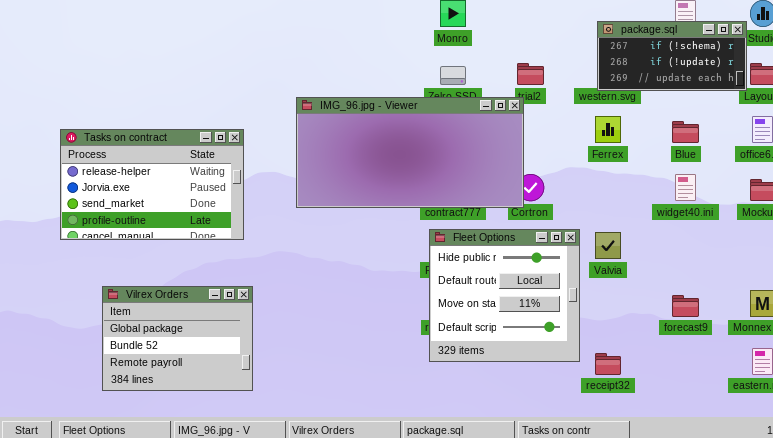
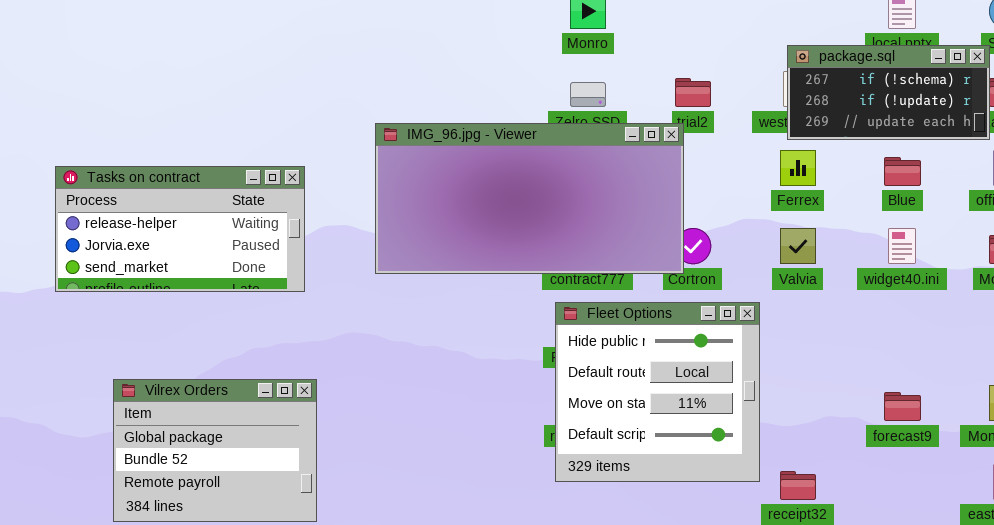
package.sql: [597,21,747,91] -> [787,45,990,140], moved
Tasks on contract: [60,129,244,240] -> [55,166,305,292], resized
Valvia: [595,232,621,259] -> [780,228,816,264], moved

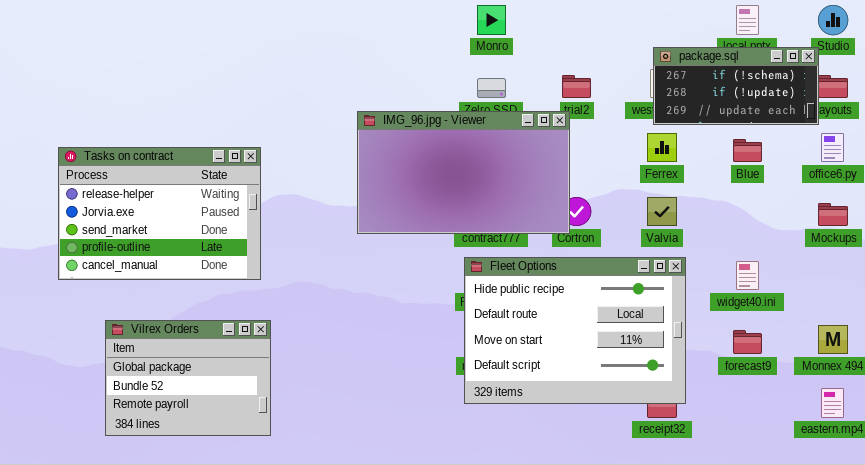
IMG_96.jpg - Viewer: [375,123,684,274] -> [357,111,570,234], resized
Tasks on contract: [55,166,305,292] -> [58,147,261,280], resized
widget40.ini: [888,228,916,264] -> [736,261,759,290], moved
Fleet Options: [555,302,760,482] -> [464,257,686,404], resized

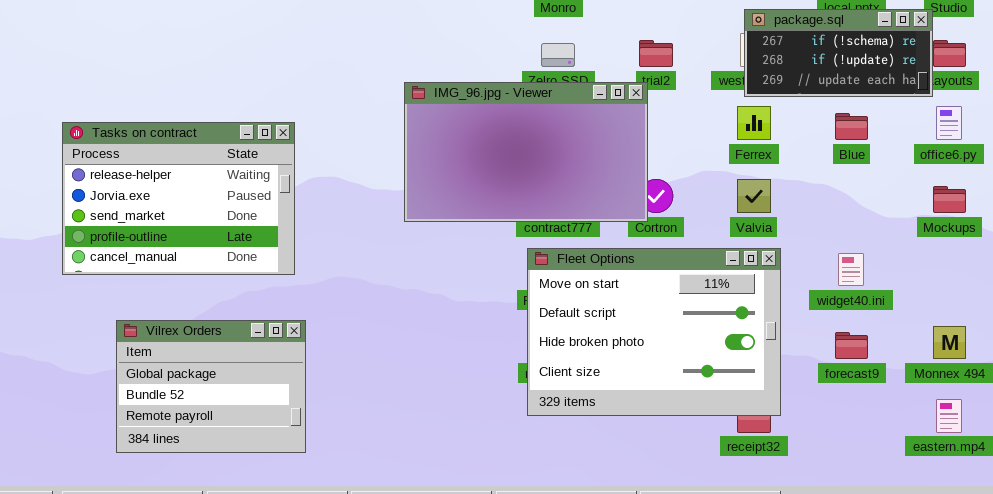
Fleet Options: [464,257,686,404] -> [527,248,781,416], scrolled down 2 rows

